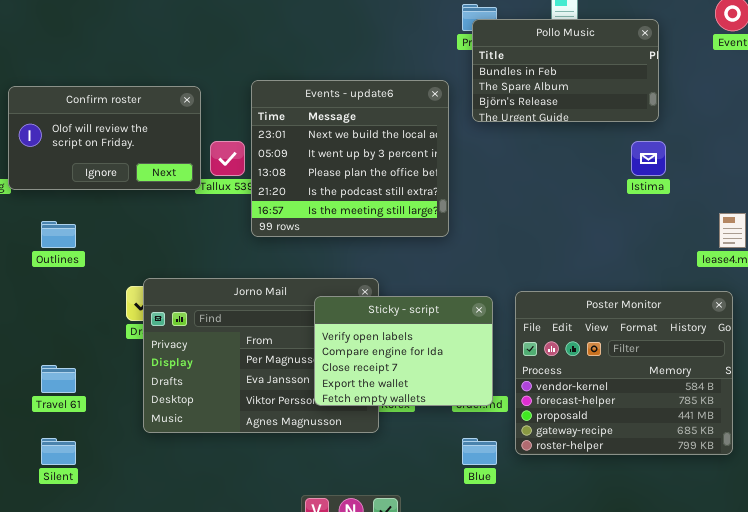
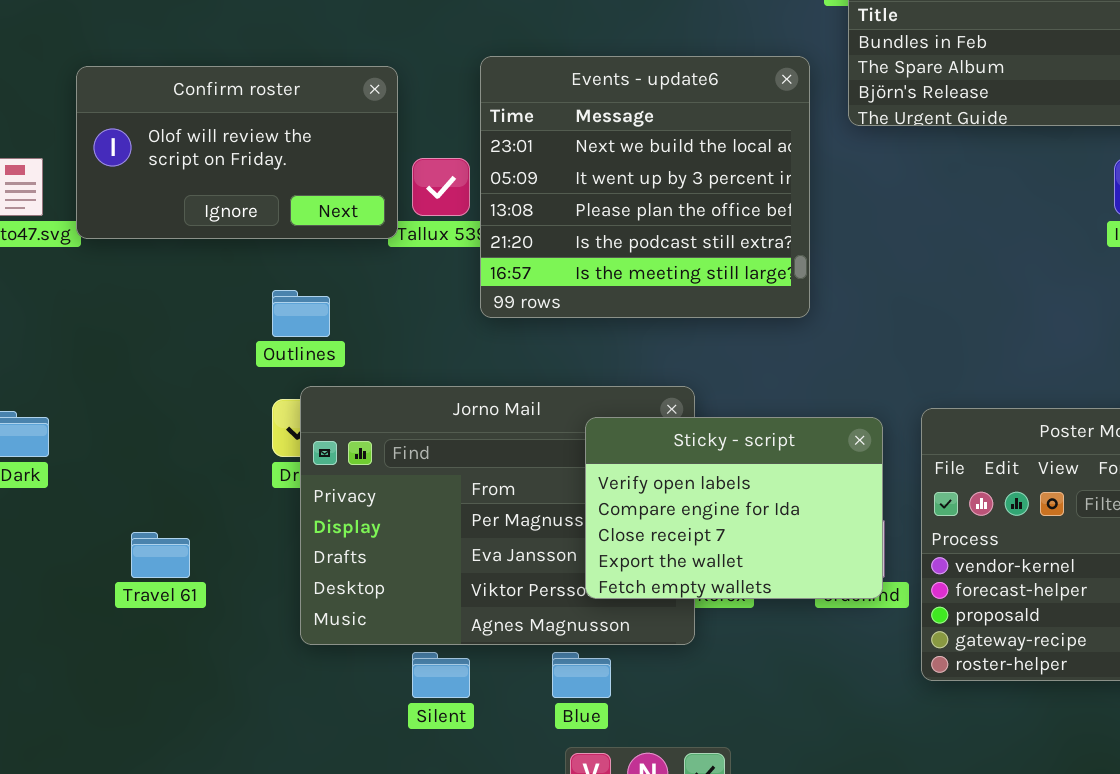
Outlines: [41,221,76,248] -> [272,290,330,337], moved
Silent: [41,438,76,465] -> [412,652,470,698], moved
Blue: [462,438,497,465] -> [552,652,611,698], moved

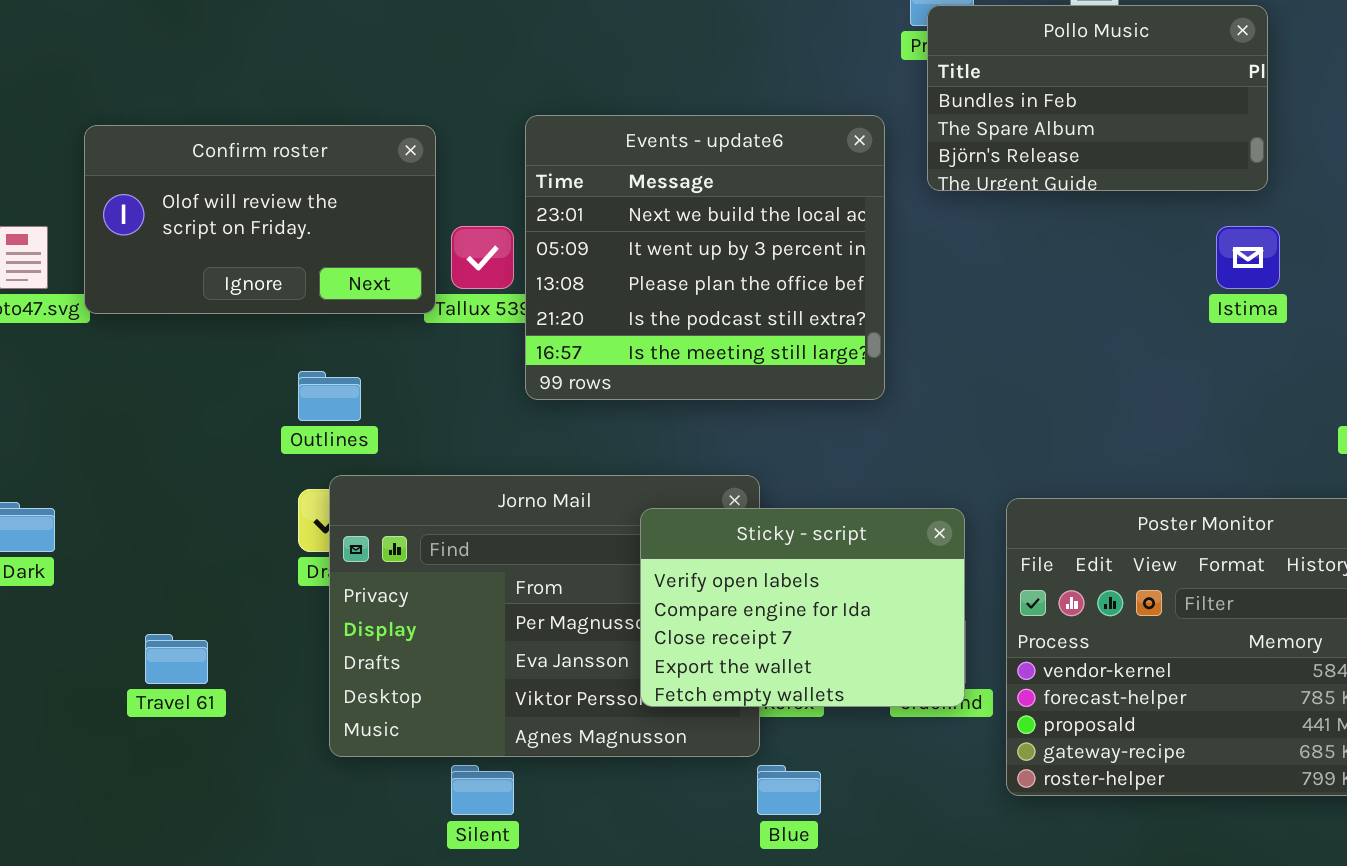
Blue: [552,652,611,698] -> [757,765,821,815], moved

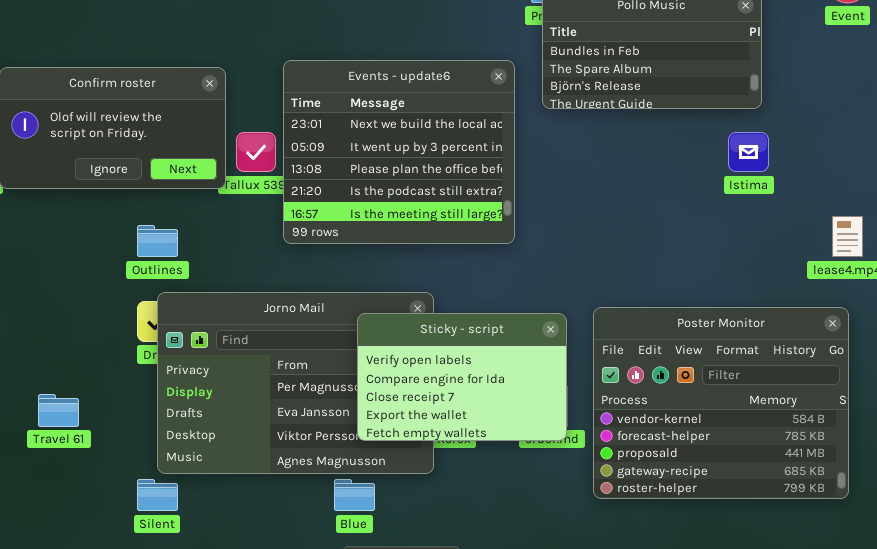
Silent: [451,765,514,815] -> [137,479,178,511], moved
Blue: [757,765,821,815] -> [334,479,375,511], moved

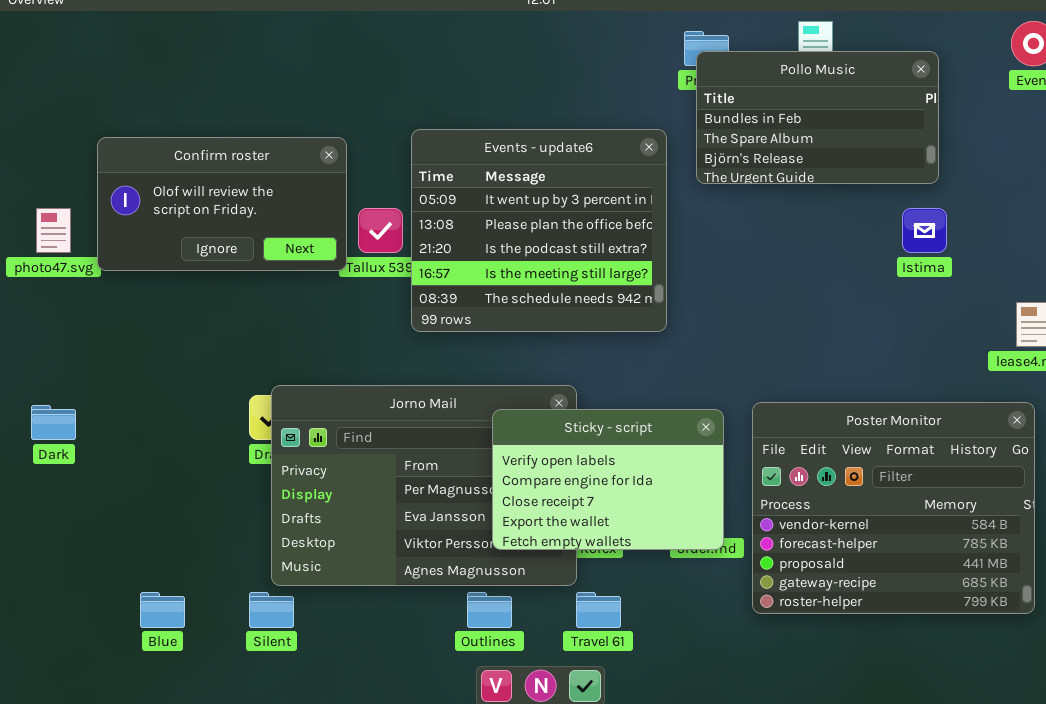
Events - update6: [283,60,515,244] -> [411,129,667,332], scrolled down 1 row
Outlines: [137,225,178,257] -> [467,592,512,628], moved
Travel 61: [38,394,79,427] -> [576,592,621,628], moved
Blue: [334,479,375,511] -> [140,592,185,628], moved

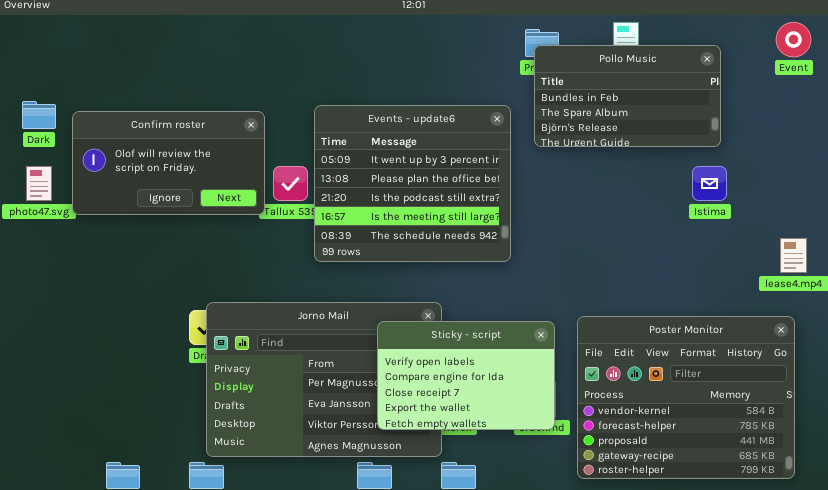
Dark: [31,405,76,440] -> [22,101,56,129], moved

